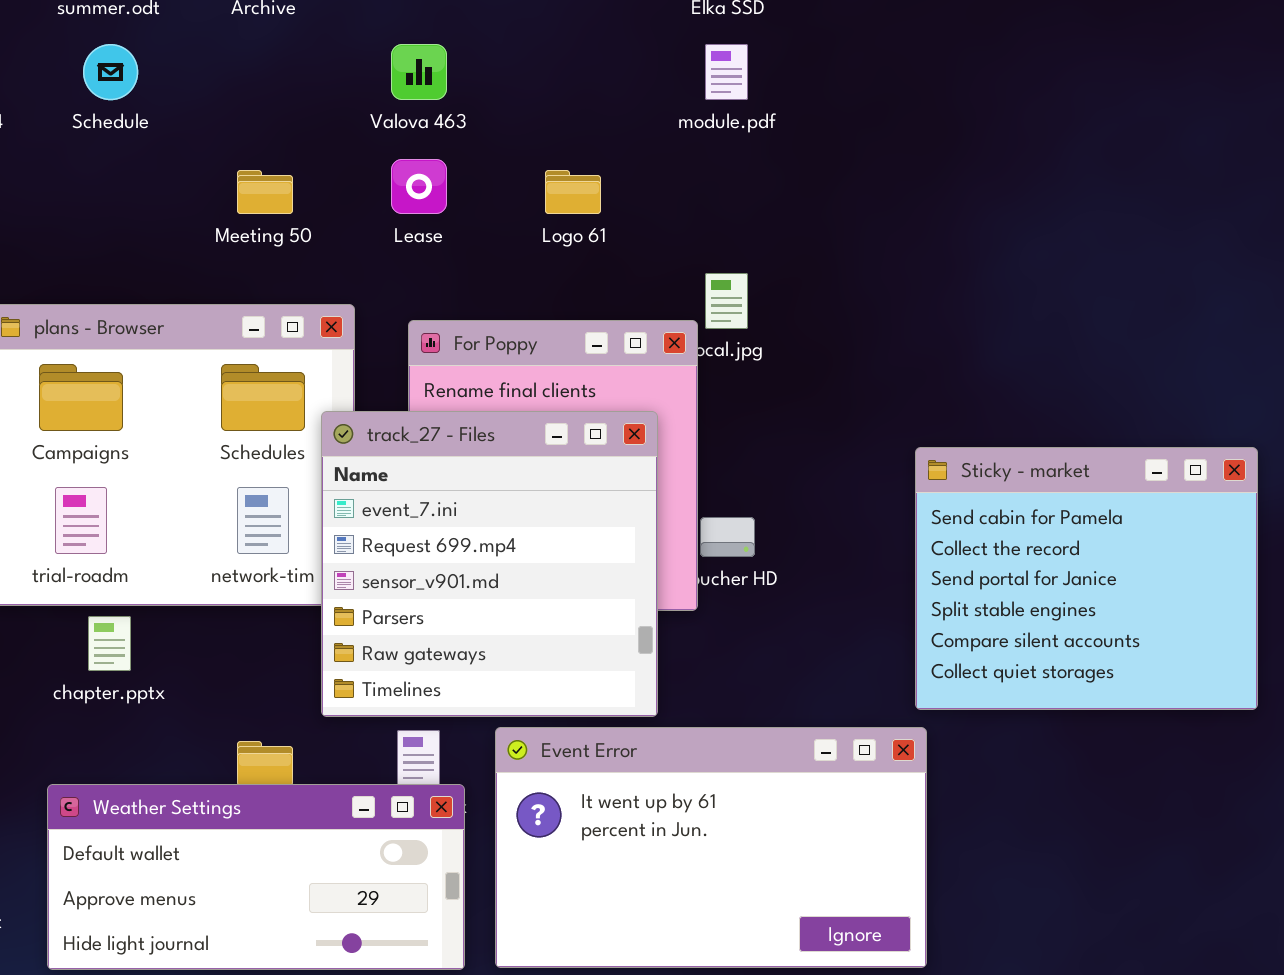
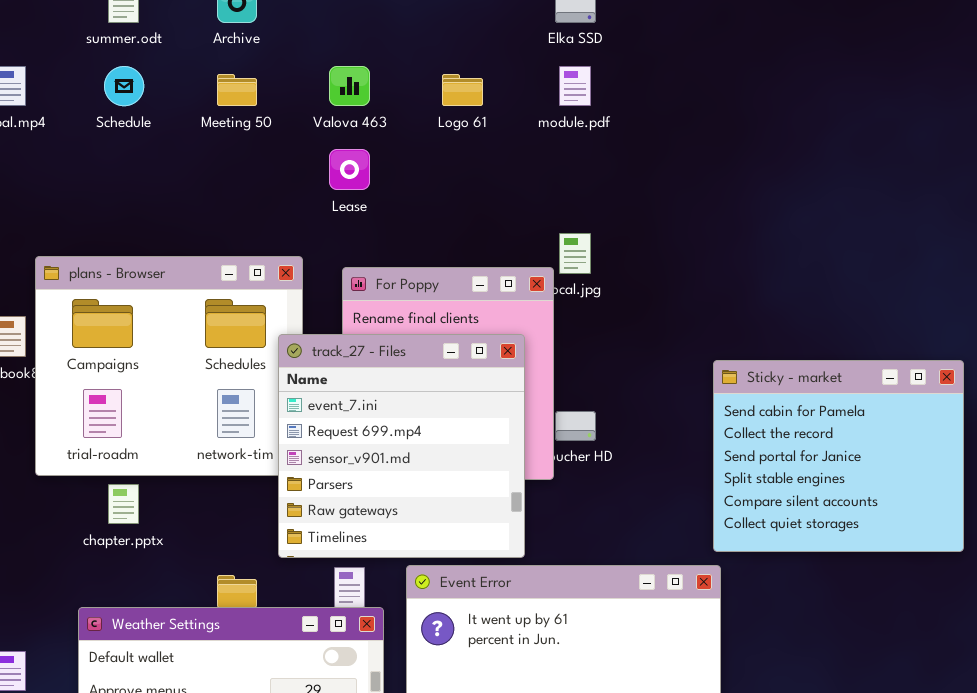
Meeting 50: [237,170,293,214] -> [217,74,257,106], moved
Logo 61: [545,170,601,214] -> [442,74,483,106], moved

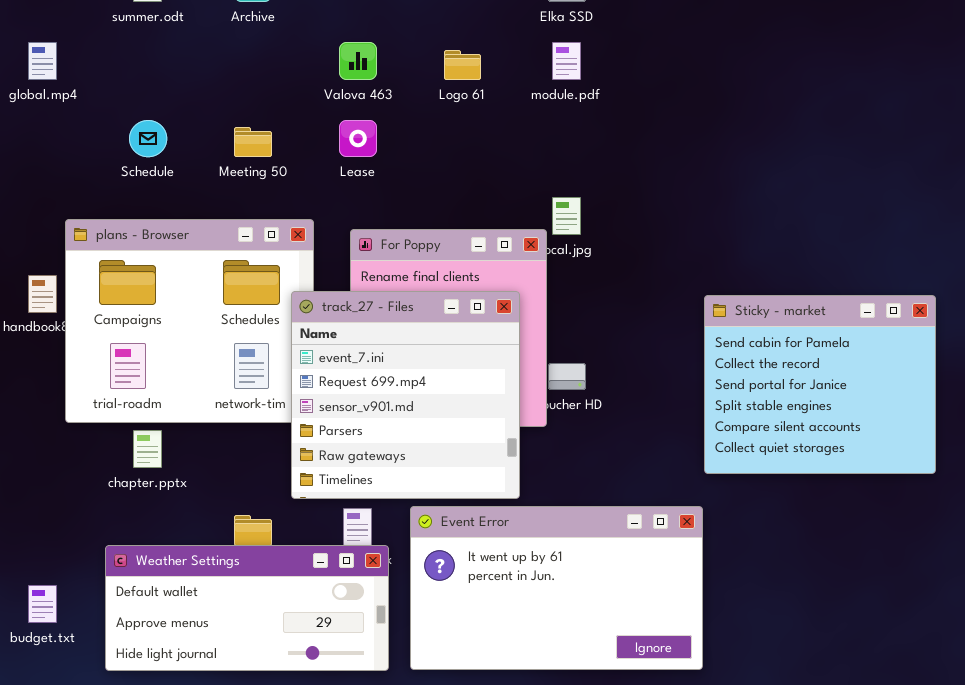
Schedule: [104,66,144,106] -> [129,120,167,157], moved
Meeting 50: [217,74,257,106] -> [234,127,272,157], moved
Sticky - market: [713,360,964,552] -> [704,295,936,474], moved

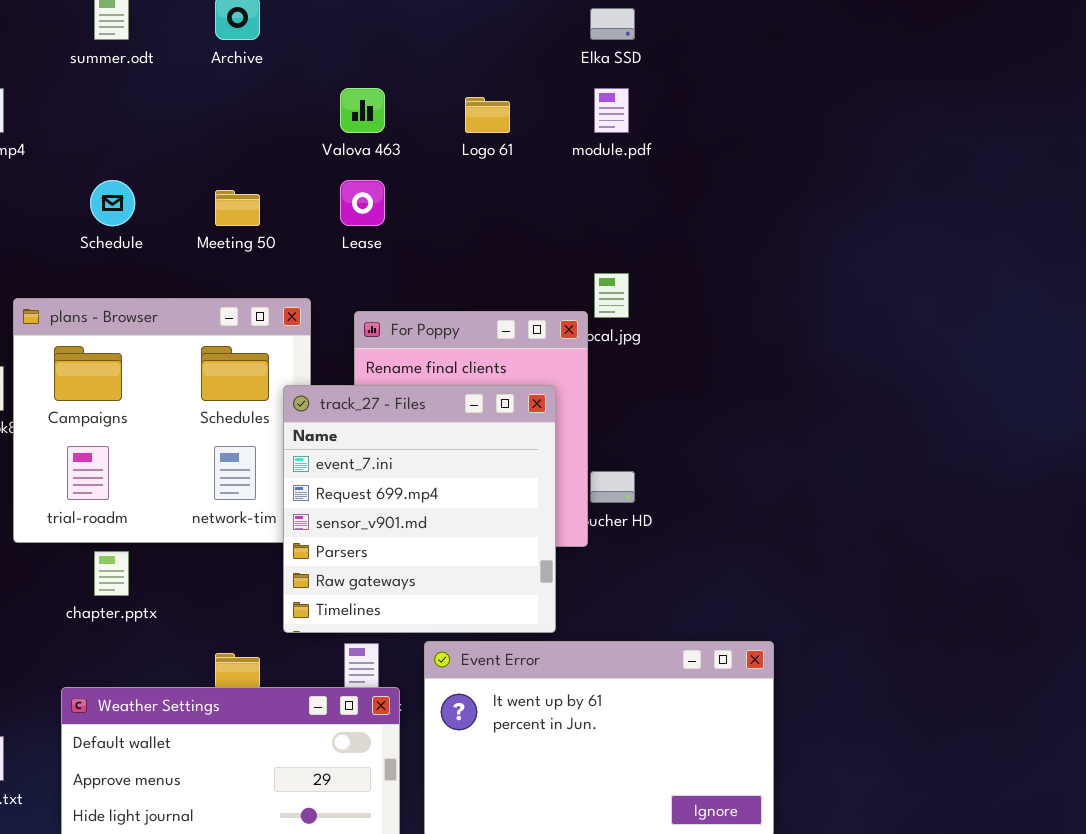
Sticky - market: [704,295,936,474] -> none, closed

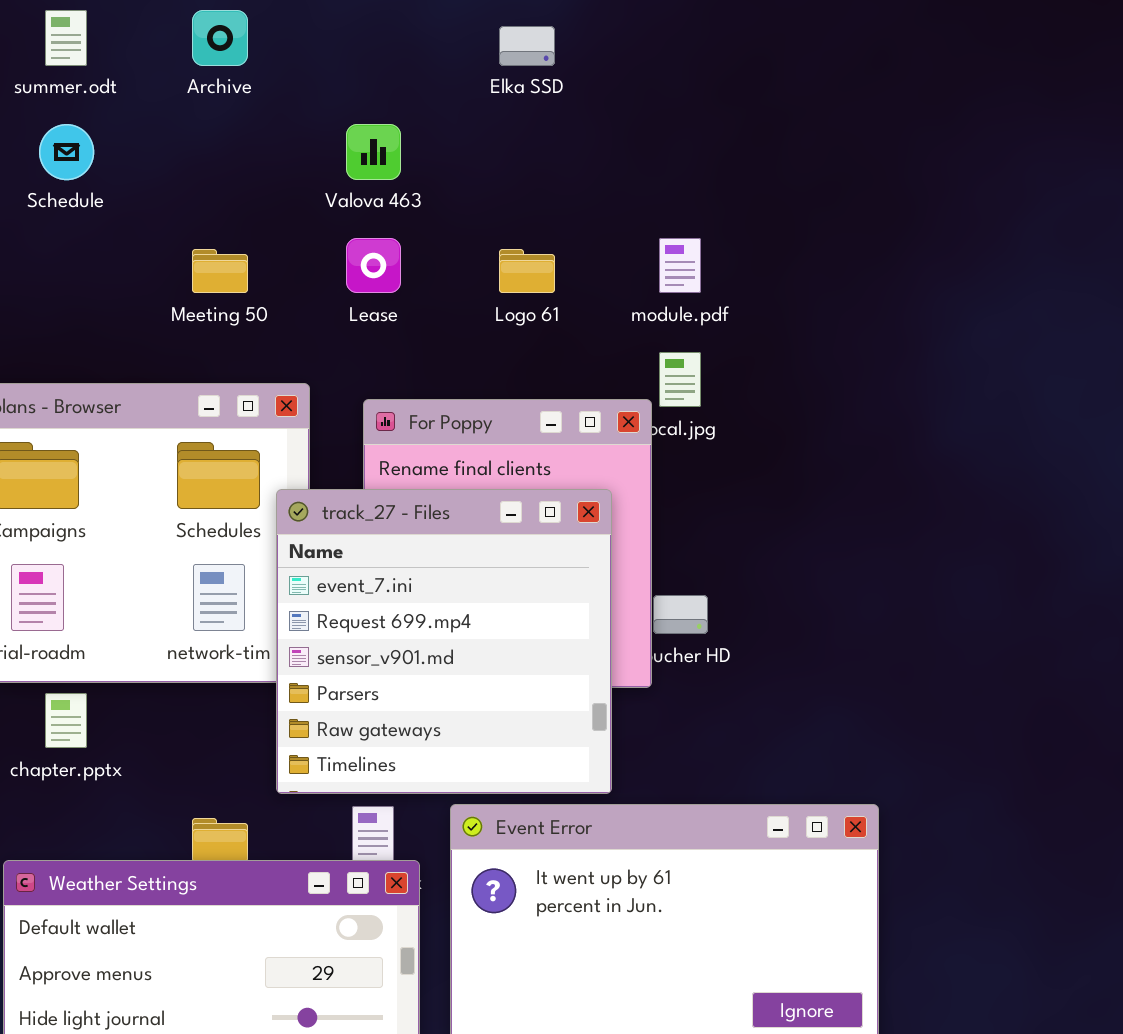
Elka SSD: [590,8,635,40] -> [499,26,555,66], moved
module.pdf: [594,88,629,133] -> [659,238,701,293], moved
Logo 61: [465,97,510,133] -> [499,249,555,293], moved
Schedule: [90,180,135,226] -> [39,124,94,180], moved

